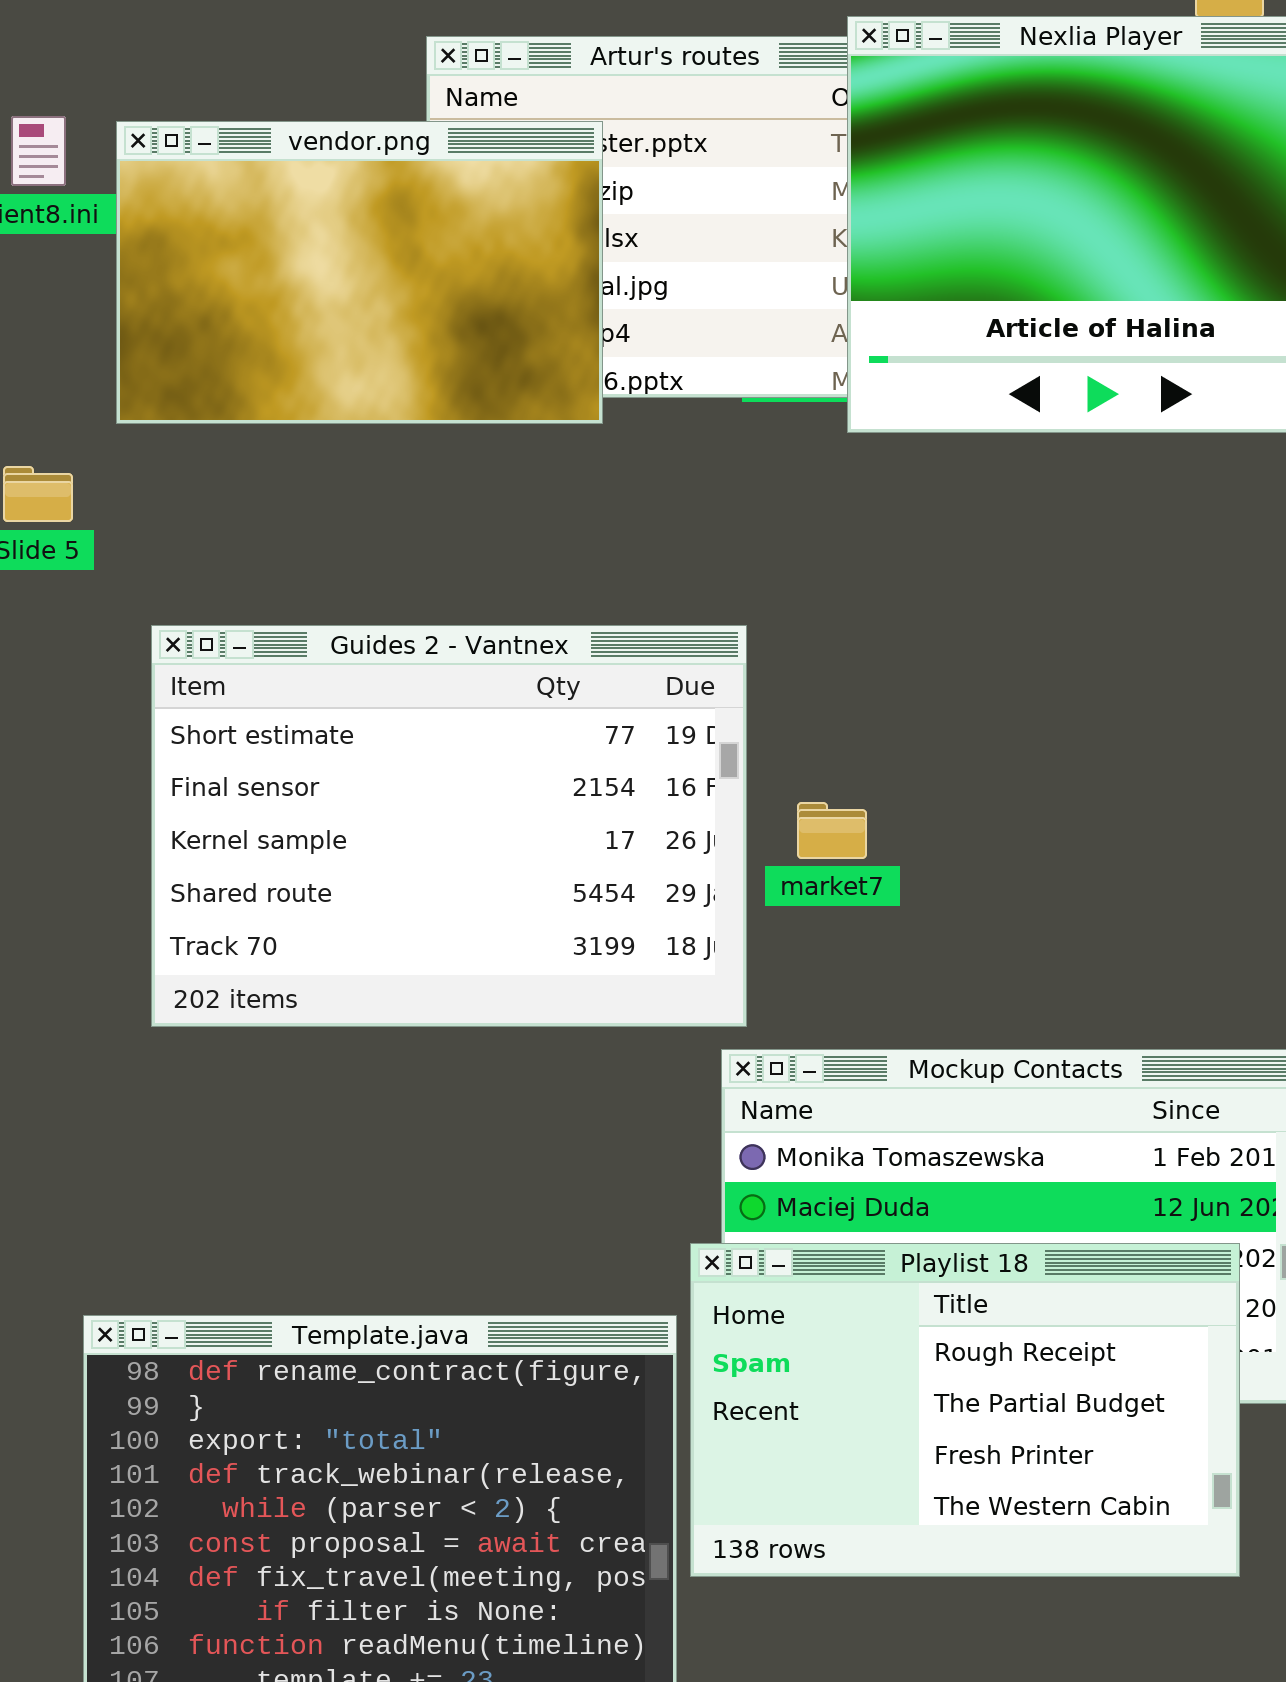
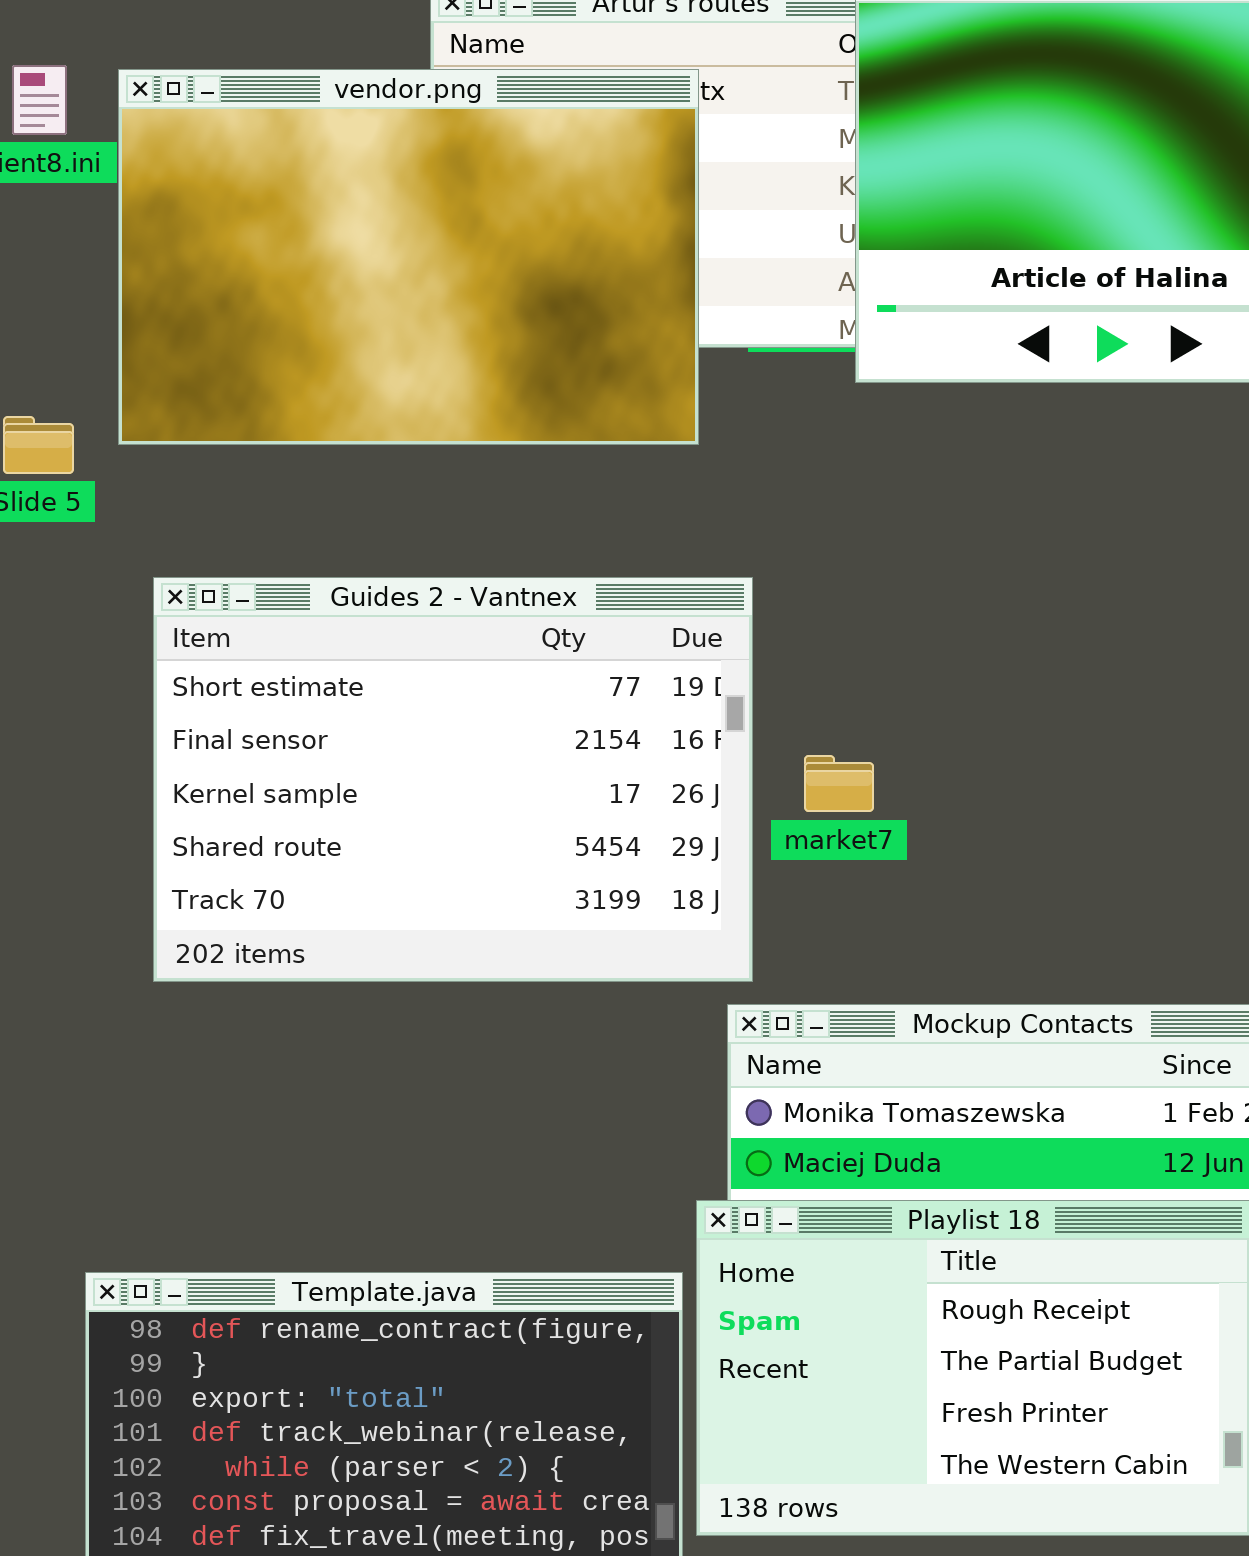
vendor.png: [116,121,603,424] -> [118,69,699,445], resized

